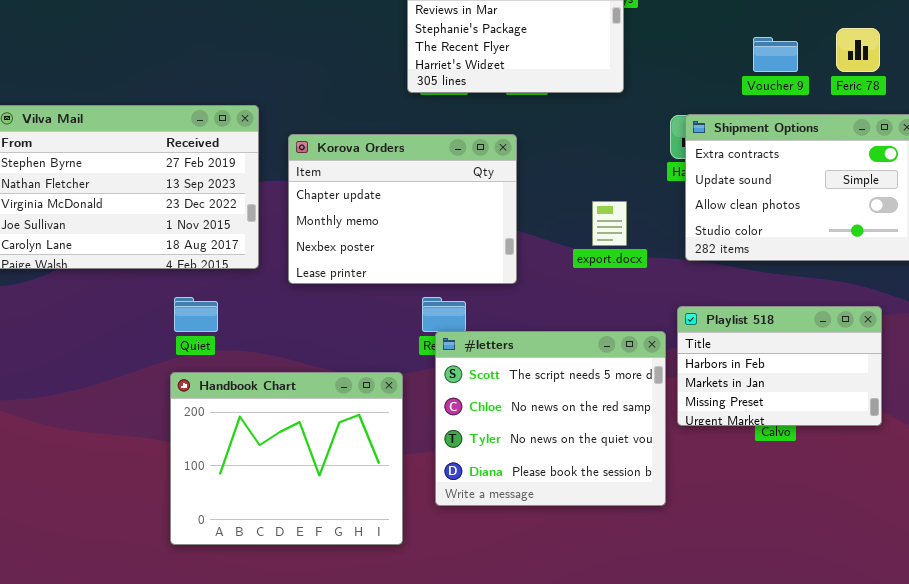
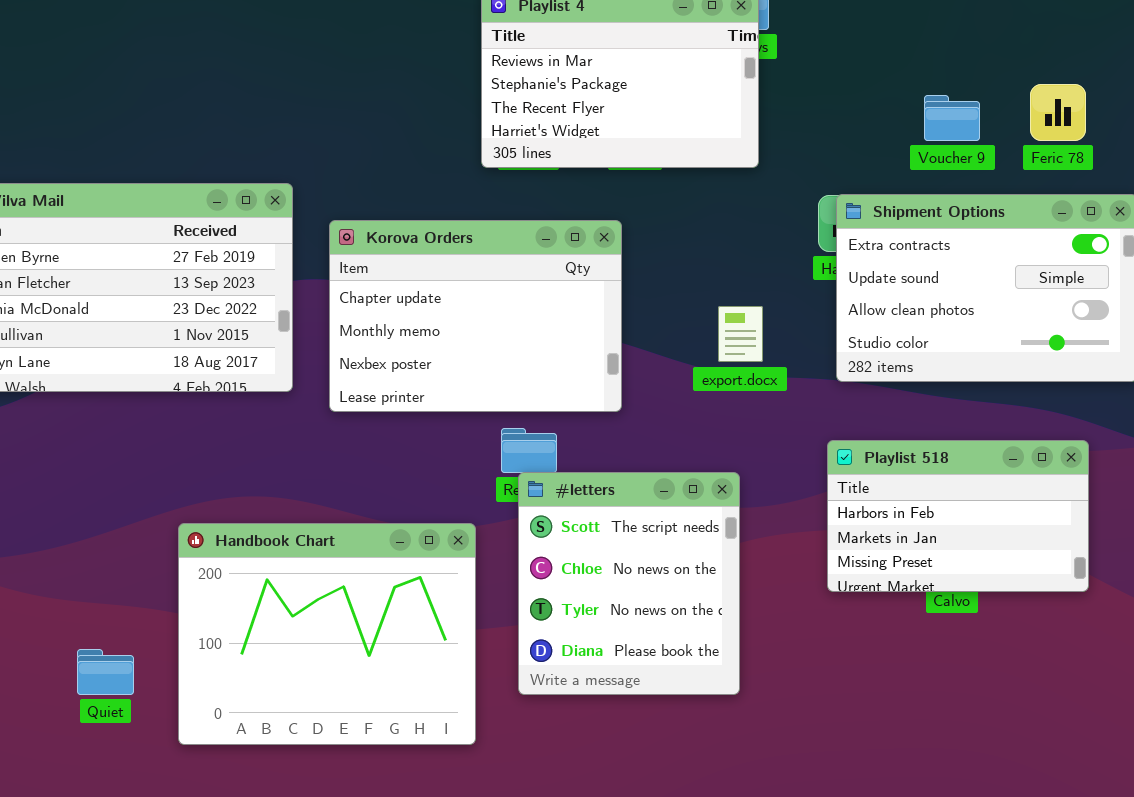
Quiet: [174,297,218,332] -> [77,649,134,695], moved
#letters: [435,331,666,506] -> [518,472,740,695], resized

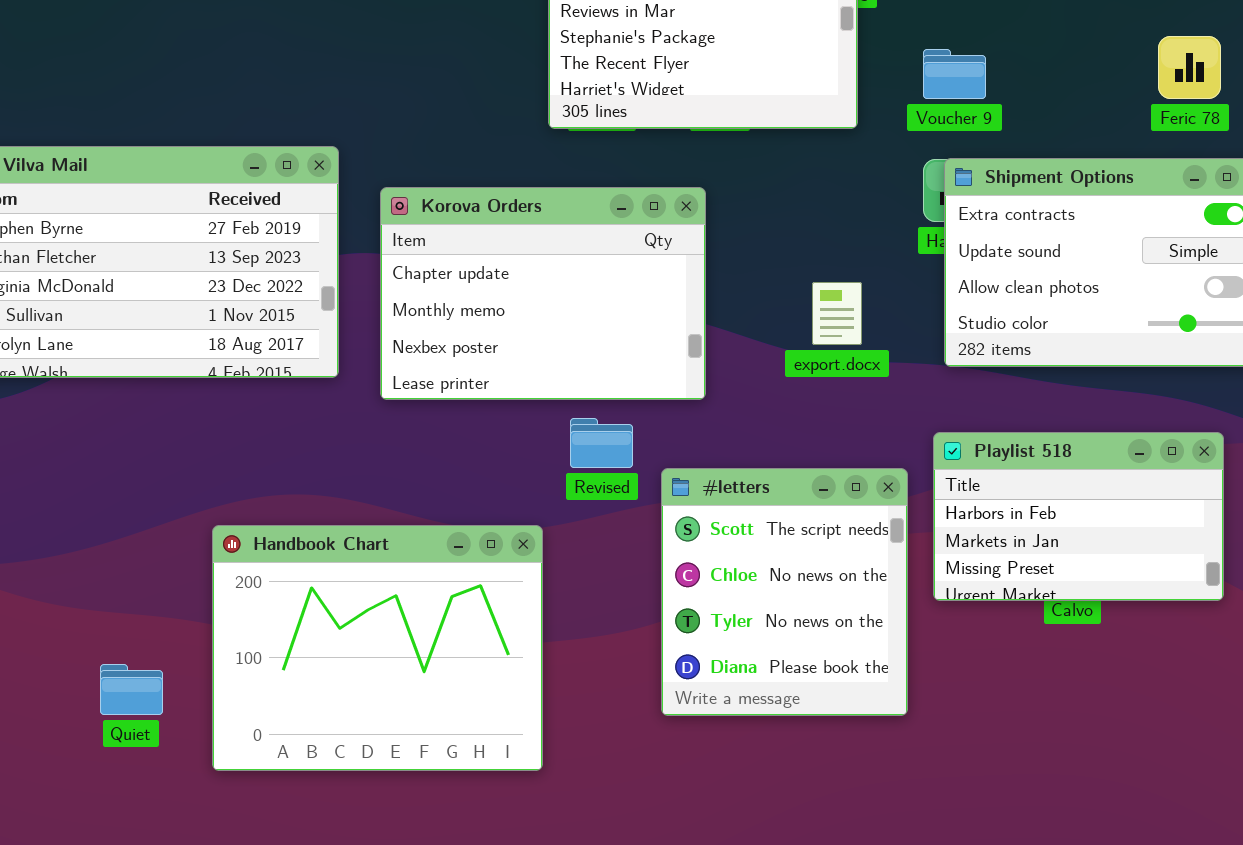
Voucher 9: [924,95,980,141] -> [923,49,986,99], moved
#letters: [518,472,740,695] -> [661,468,908,716], moved

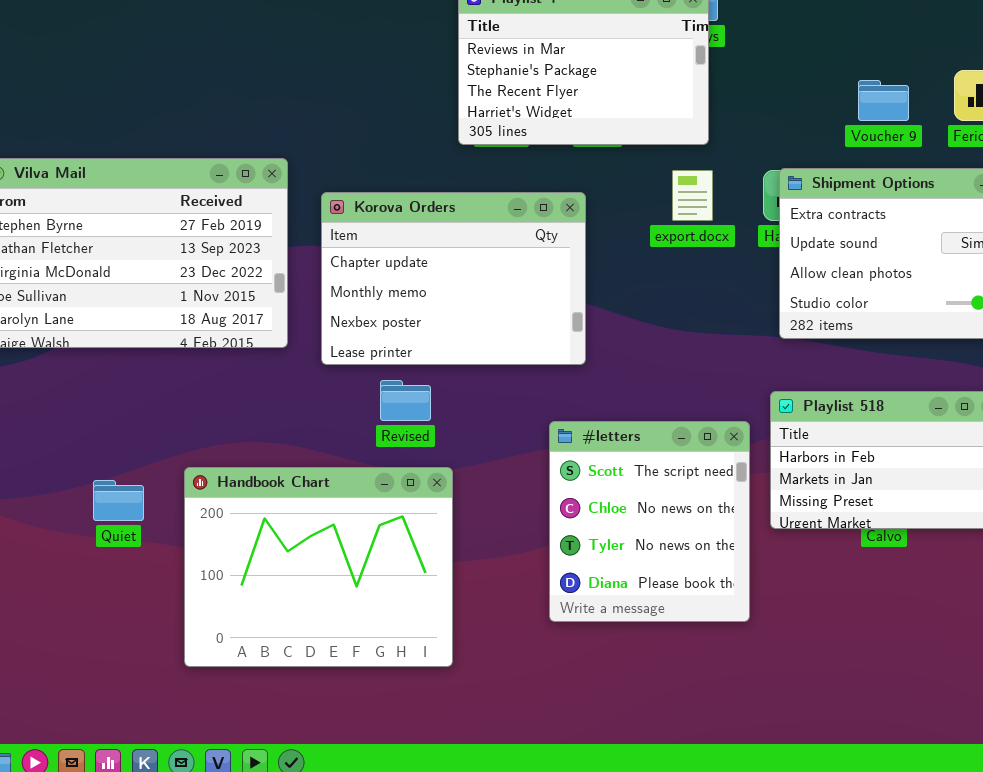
Voucher 9: [923,49,986,99] -> [858,80,909,121], moved
export.docx: [812,282,862,345] -> [672,170,713,221], moved
Revised: [570,418,633,468] -> [380,380,431,421], moved
Quiet: [100,664,163,715] -> [93,480,144,521], moved

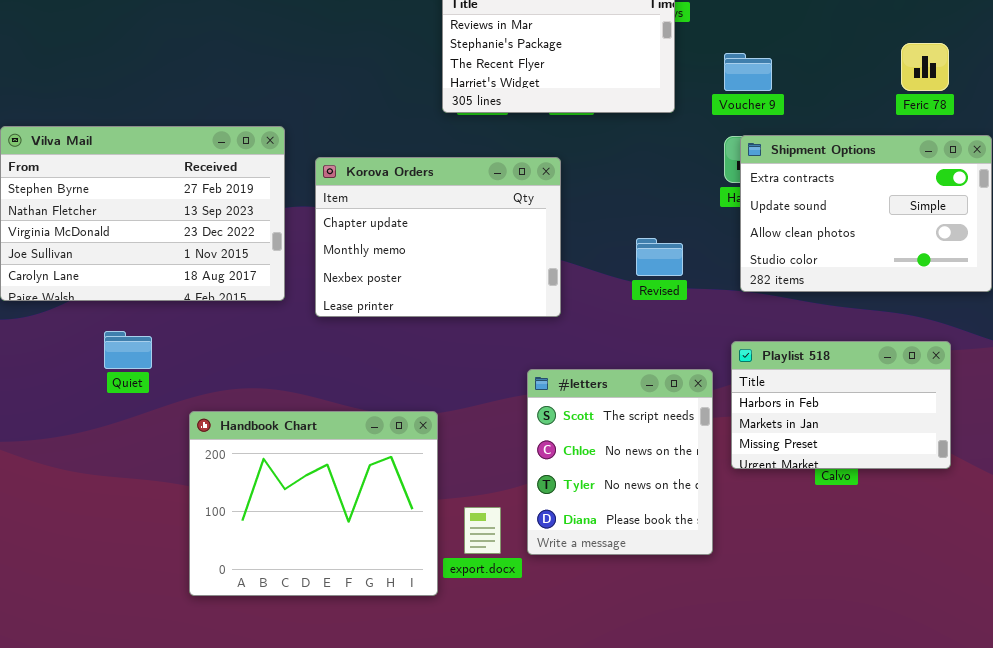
Voucher 9: [858,80,909,121] -> [724,53,772,91], moved
export.docx: [672,170,713,221] -> [464,507,501,554], moved
Revised: [380,380,431,421] -> [636,238,683,276], moved
Quiet: [93,480,144,521] -> [104,331,152,369], moved

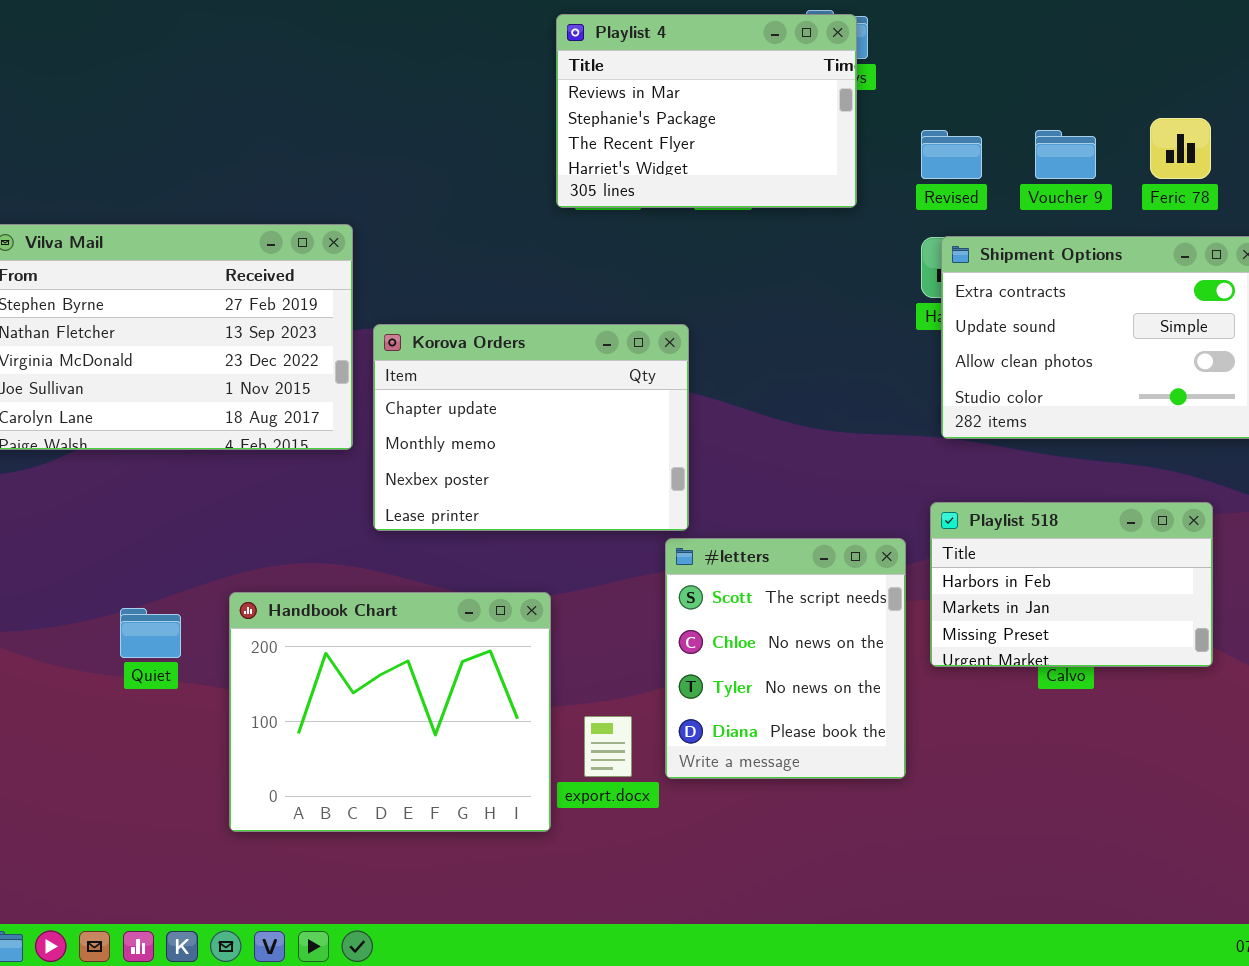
Voucher 9: [724,53,772,91] -> [1035,130,1096,179], moved
Korova Orders: [315,157,561,317] -> [373,324,689,531], moved
Revised: [636,238,683,276] -> [921,130,982,179], moved
Quiet: [104,331,152,369] -> [120,608,181,658], moved

